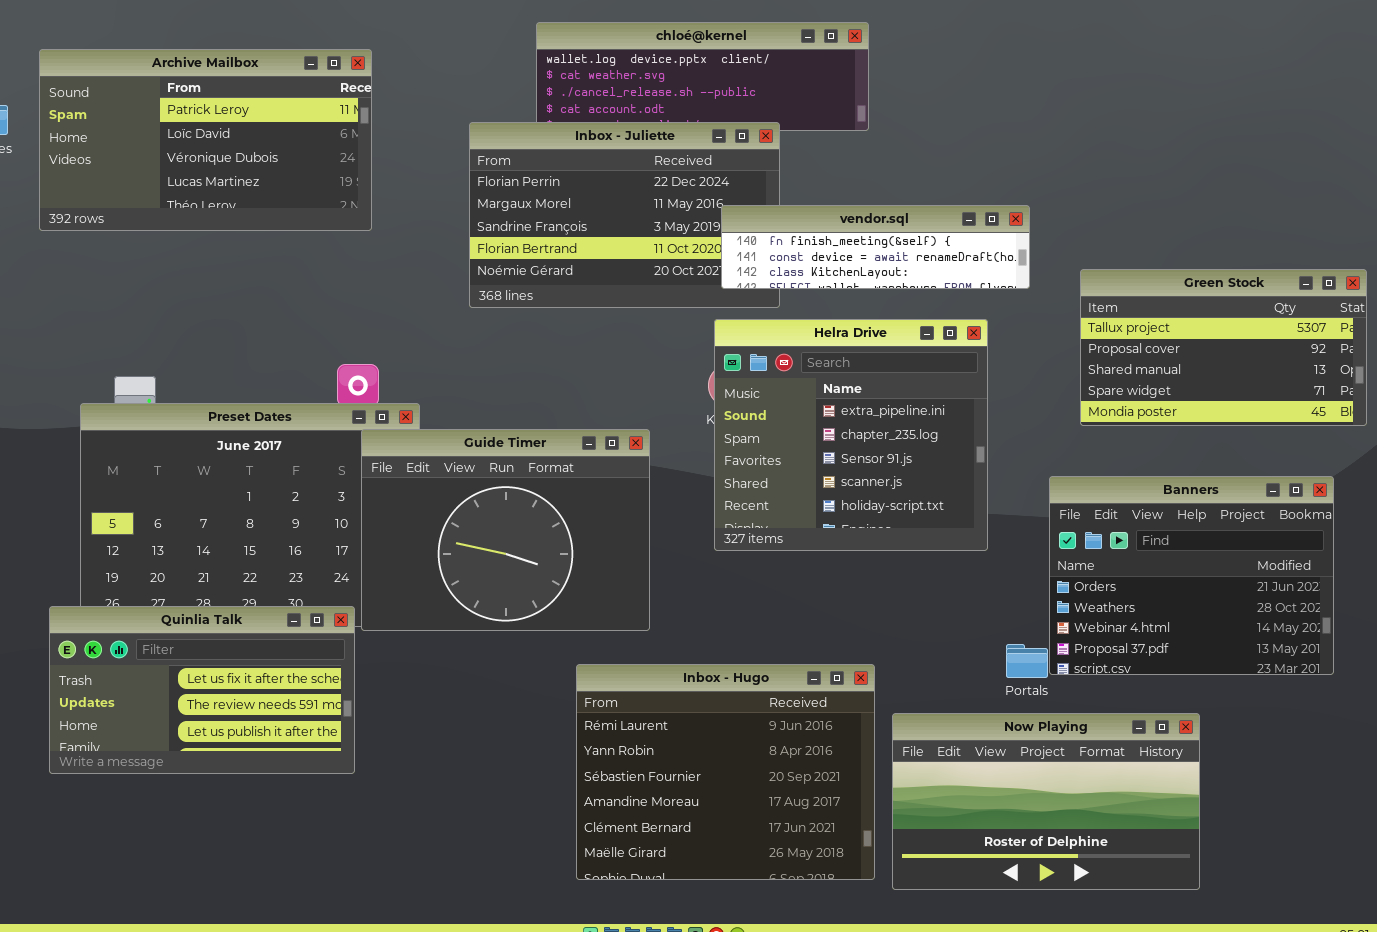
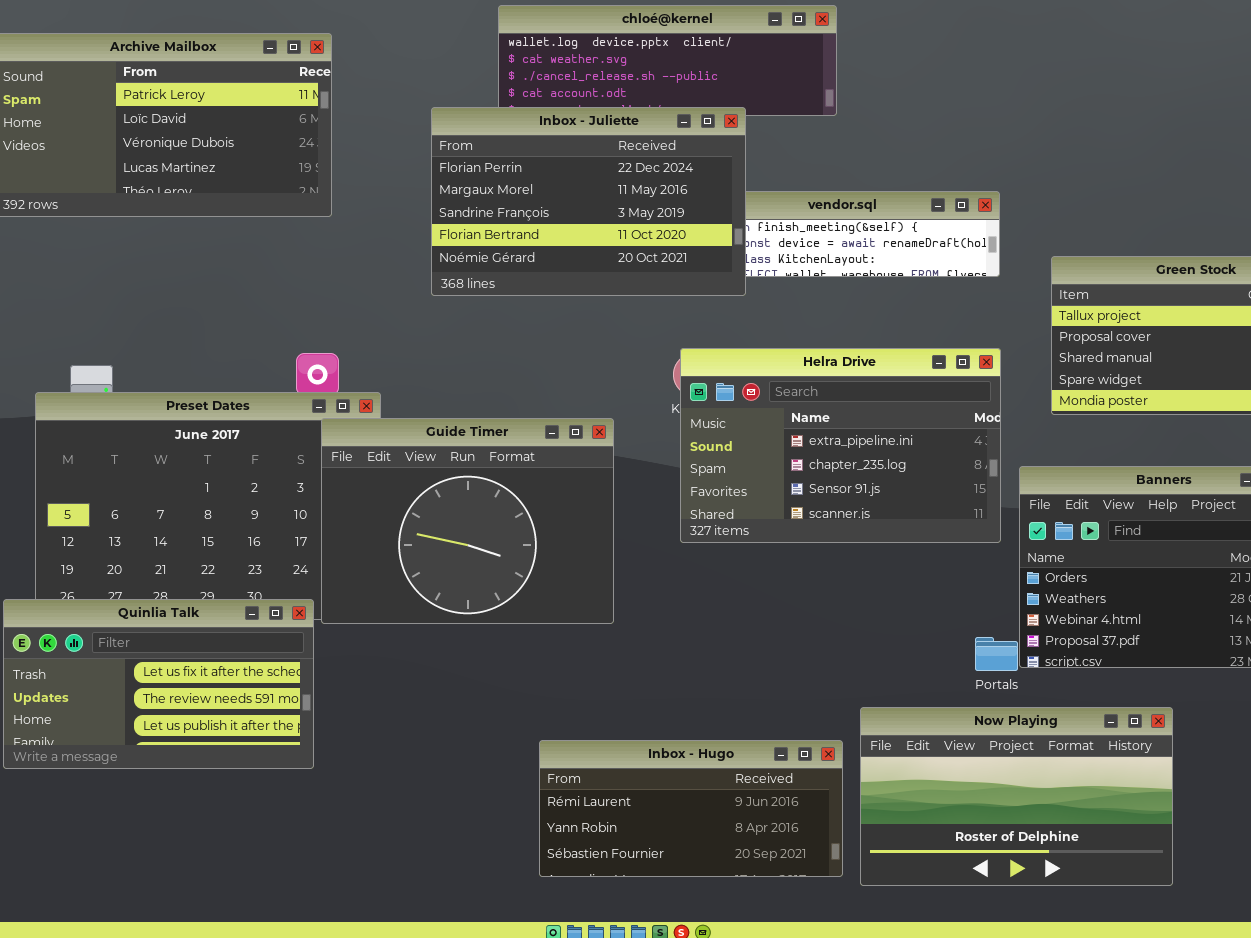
Inbox - Juliette: [469,122,780,308] -> [431,107,746,296], raised
Helra Drive: [714,319,988,551] -> [680,348,1001,543], resized
Inbox - Hugo: [576,664,875,880] -> [539,740,843,877], resized

